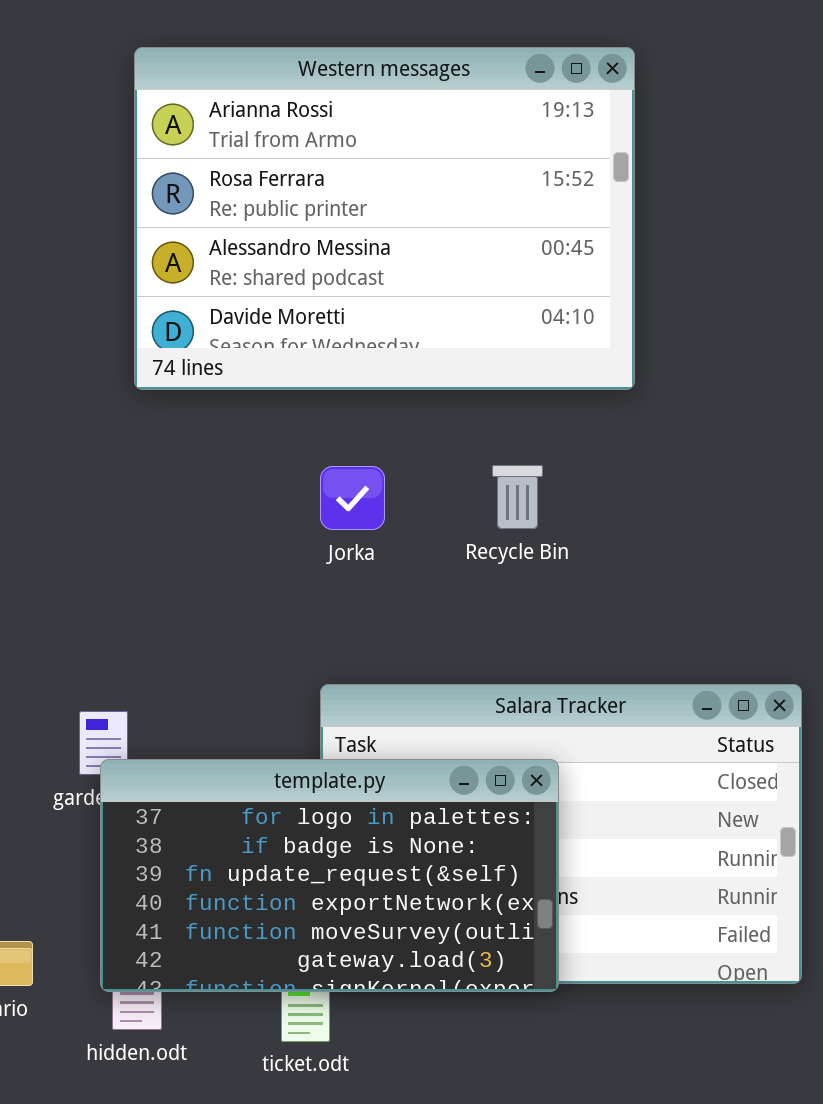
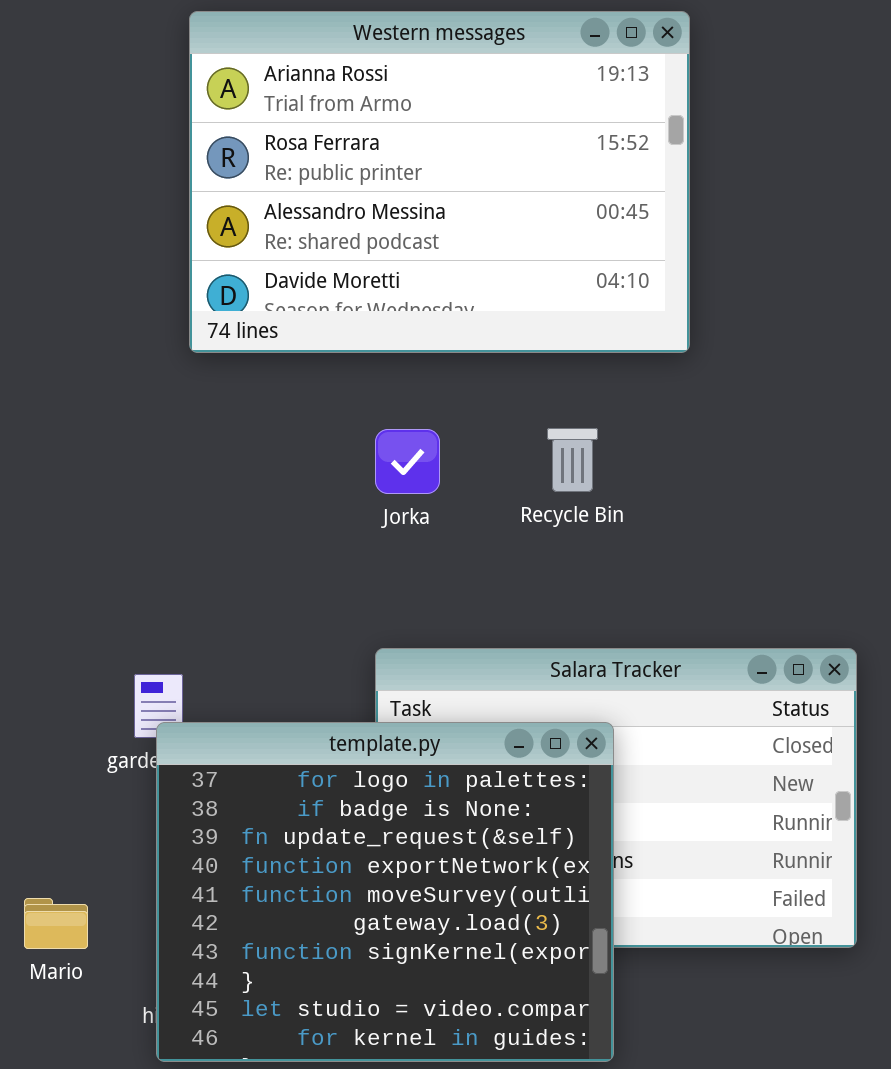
template.py: [100,759,559,992] -> [156,722,614,1062], resized

